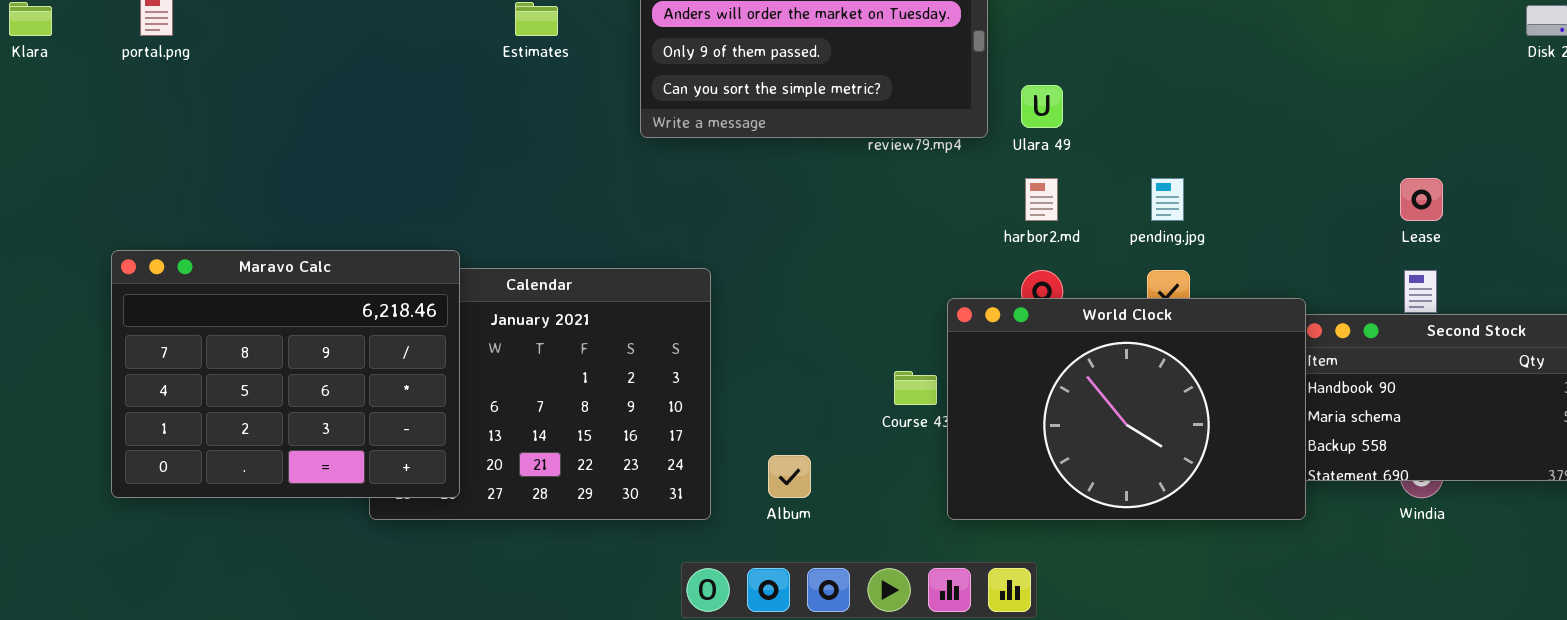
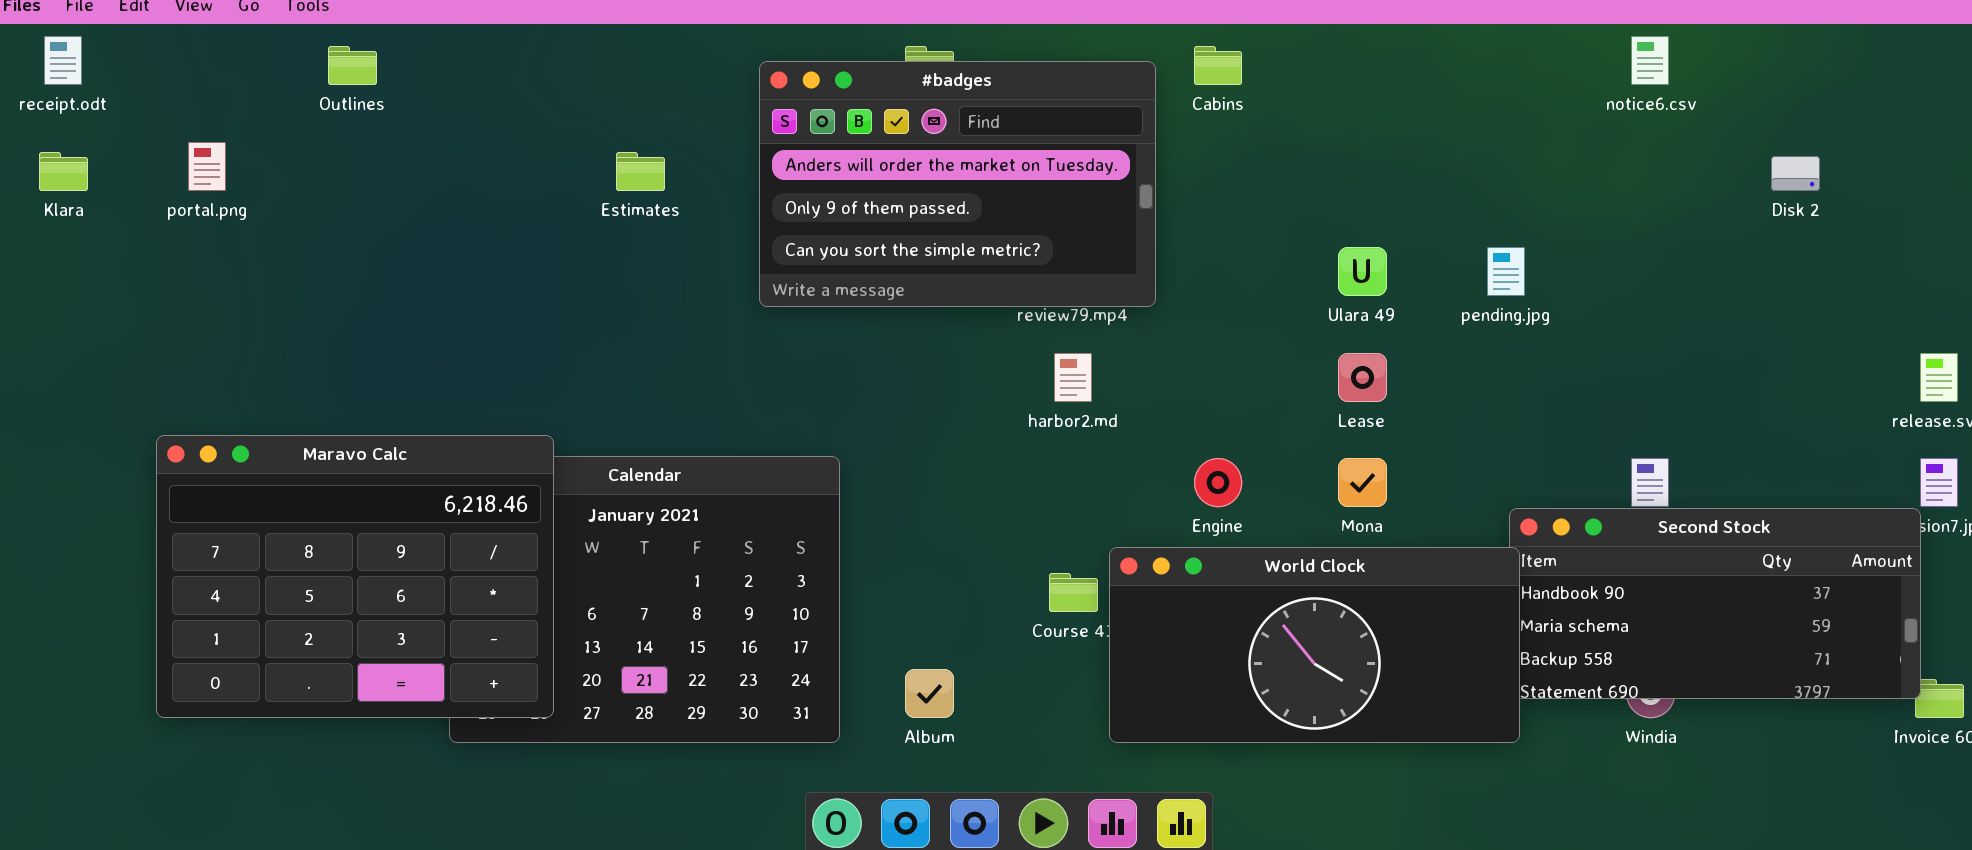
Ulara 49: [1021,85,1063,128] -> [1338,247,1387,296], moved
harbor2.md: [1025,178,1058,221] -> [1054,353,1092,402], moved
pending.jpg: [1151,178,1184,221] -> [1487,247,1525,296], moved
Lease: [1400,178,1443,221] -> [1338,353,1387,402], moved
World Clock: [947,298,1306,520] -> [1109,547,1520,743], resized

